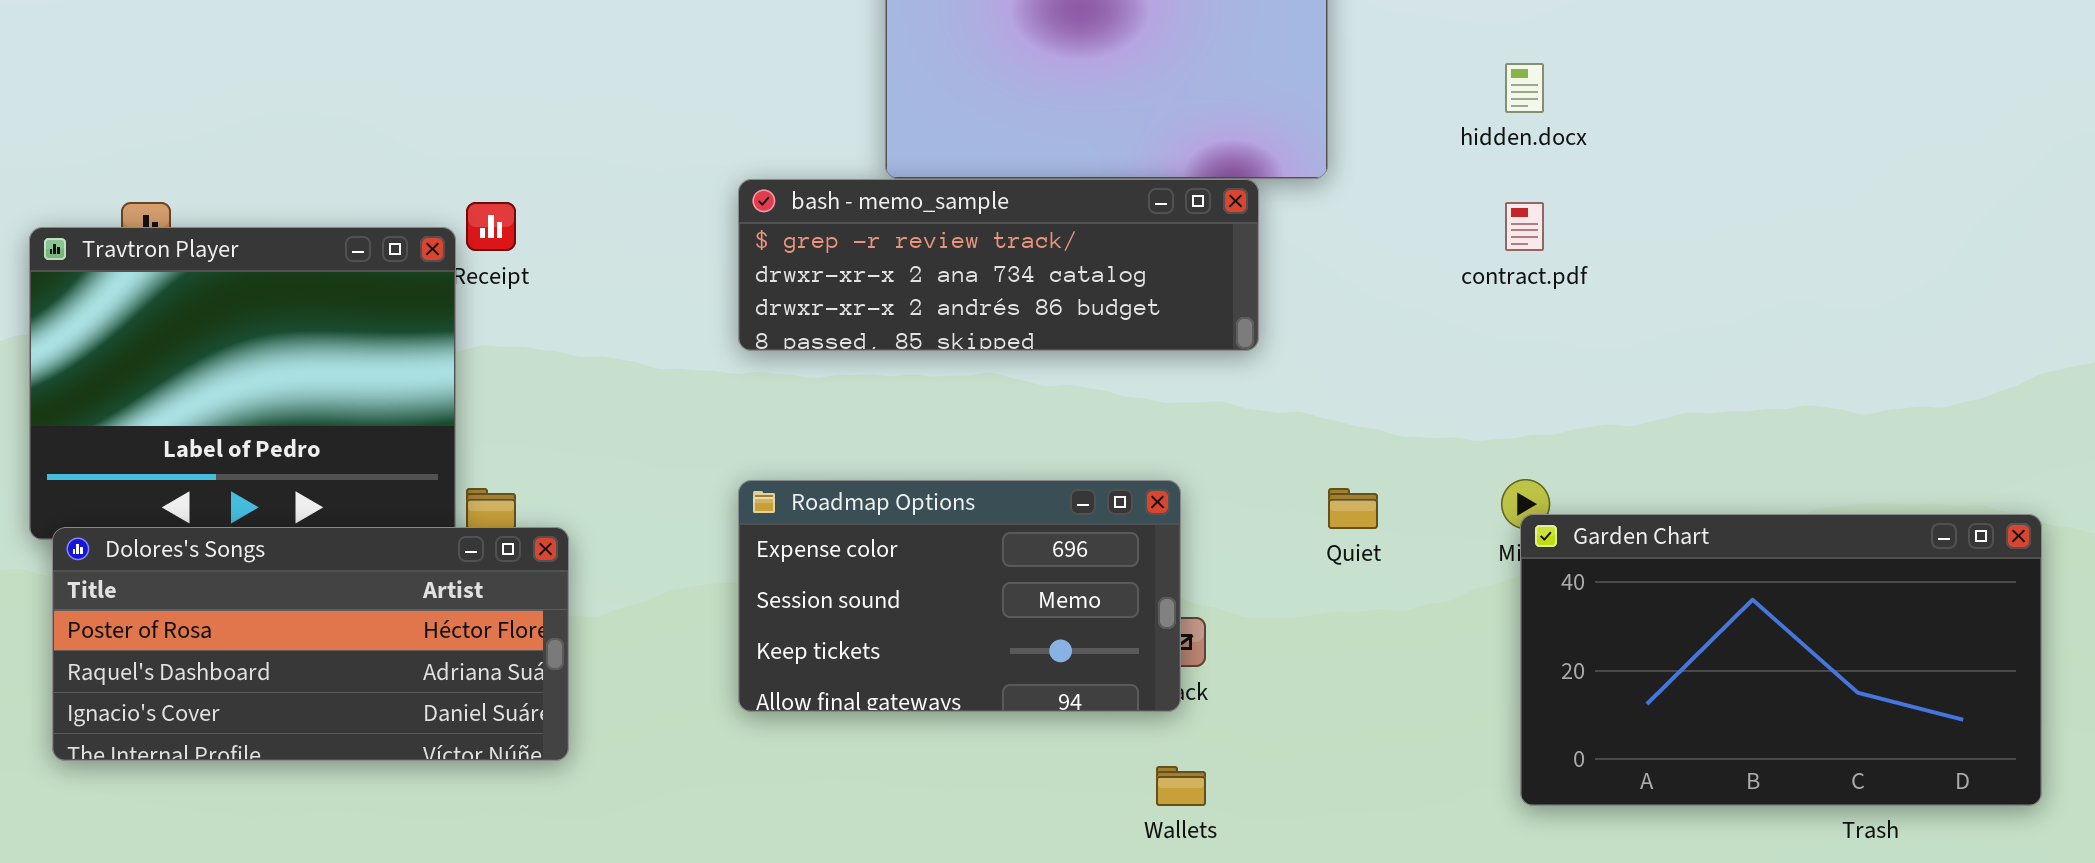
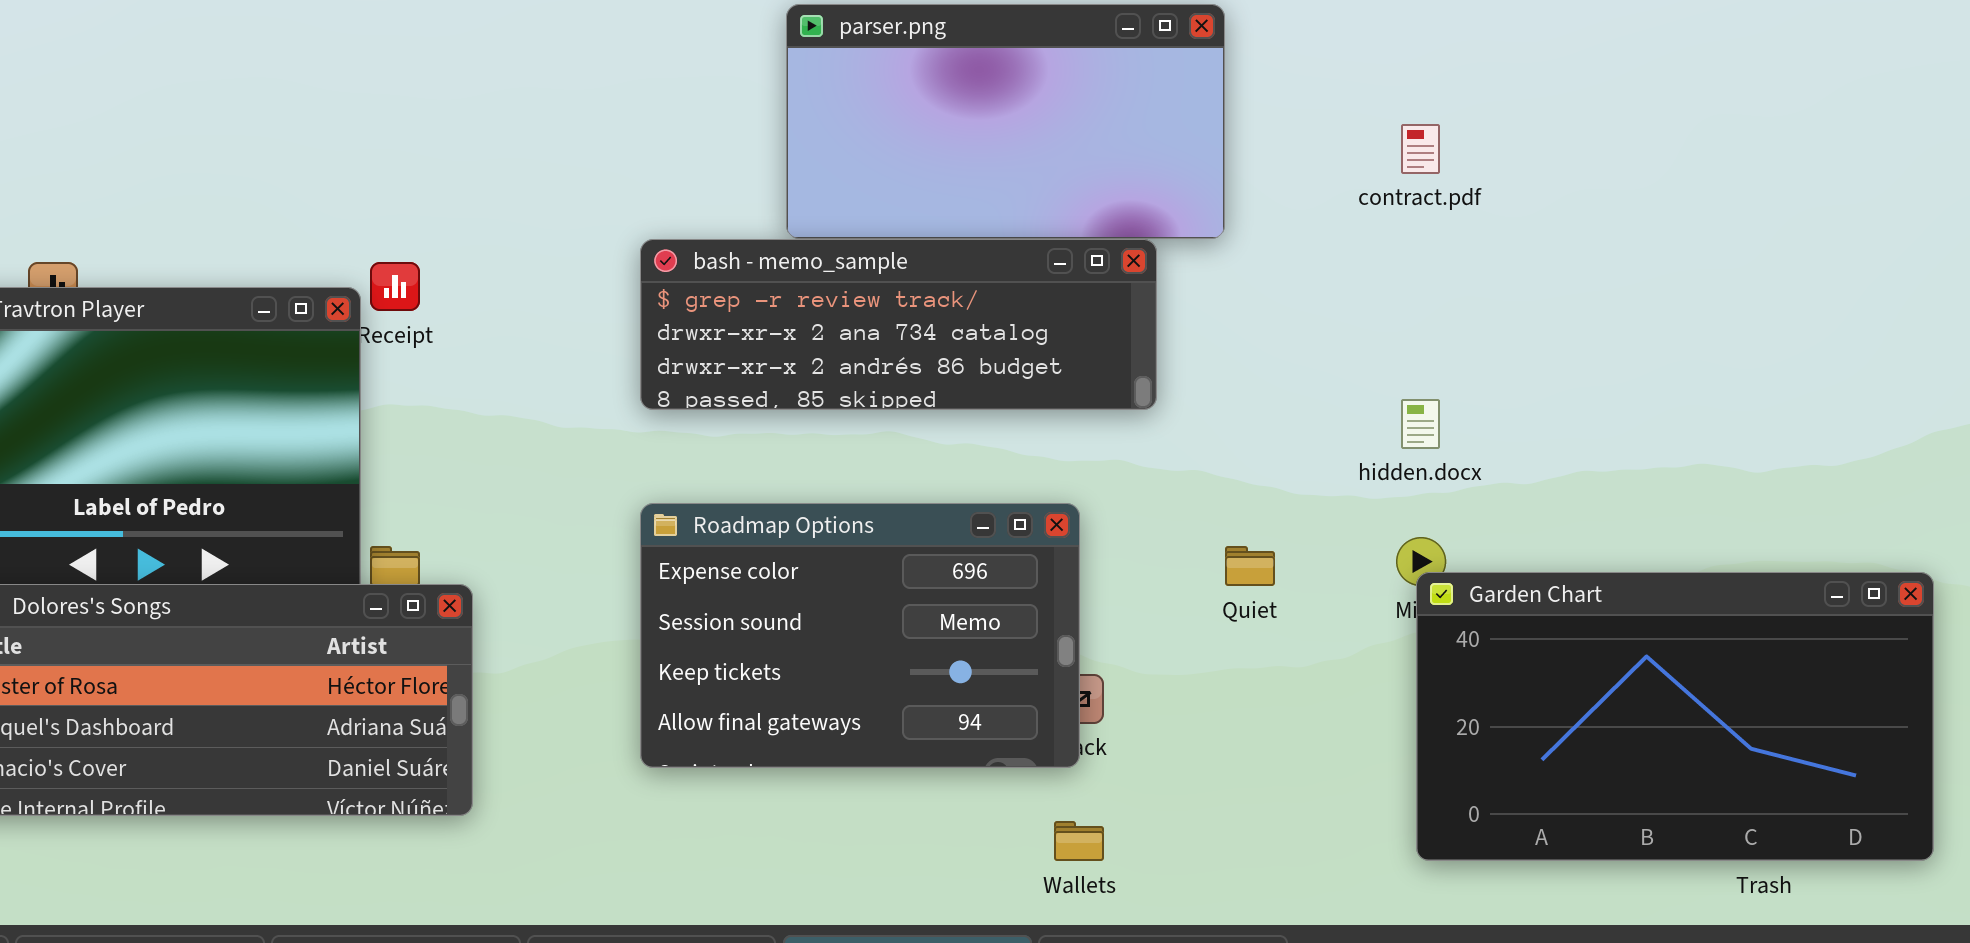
hidden.docx: [1505,63,1544,113] -> [1401,399,1440,449], moved
contract.pdf: [1505,202,1544,251] -> [1401,124,1440,174], moved
Roadmap Options: [738,480,1181,712] -> [640,503,1080,768], resized

